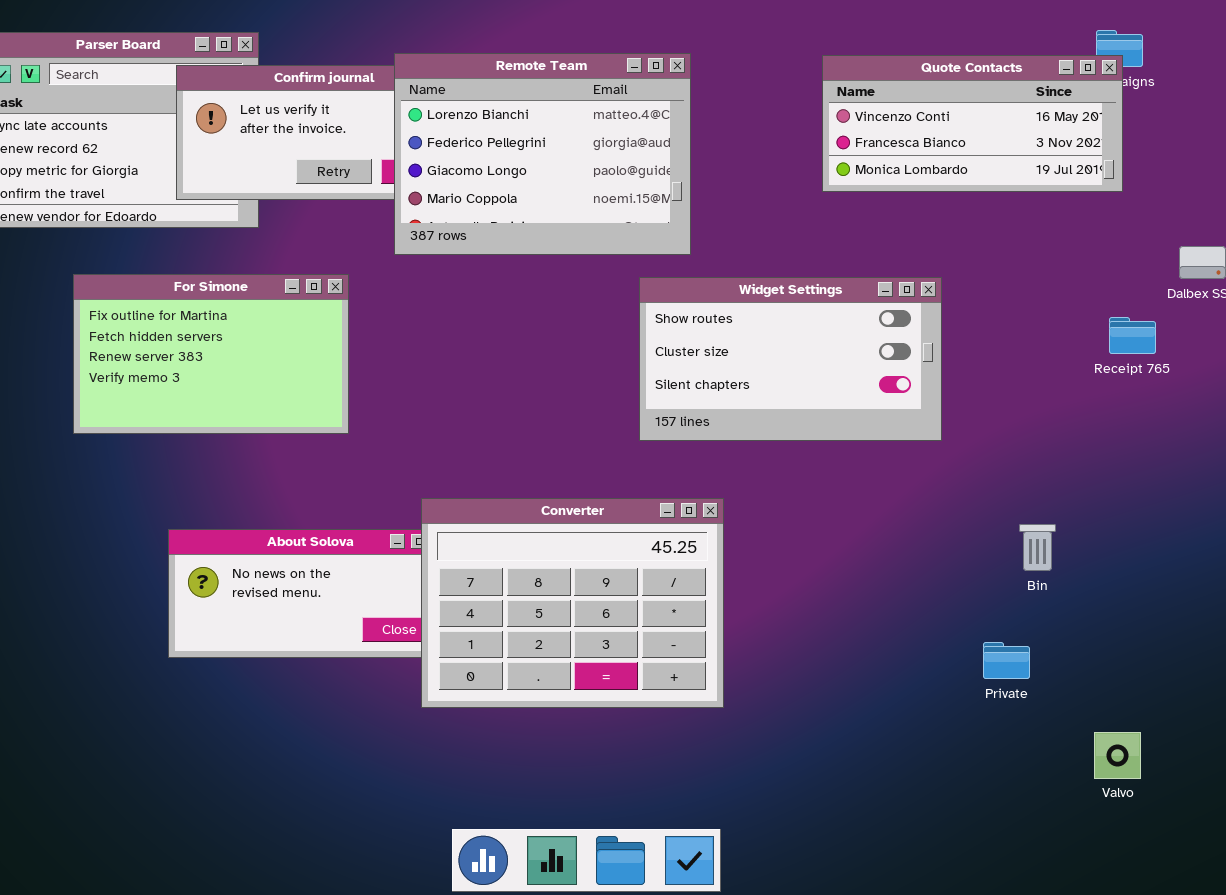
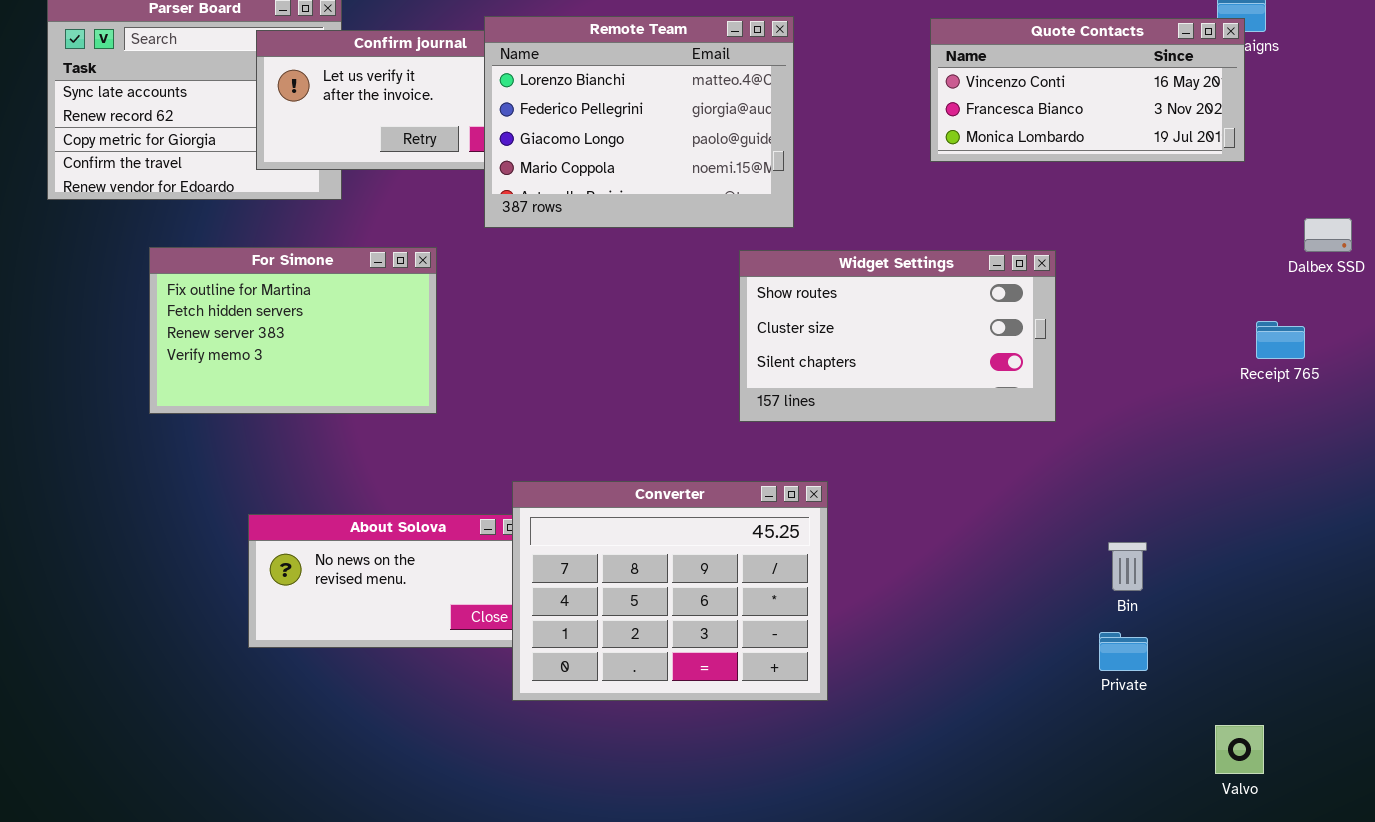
Receipt 765: [1109,317,1156,354] -> [1256,321,1305,359], moved
Bin: [1019,524,1056,571] -> [1108,542,1147,591], moved

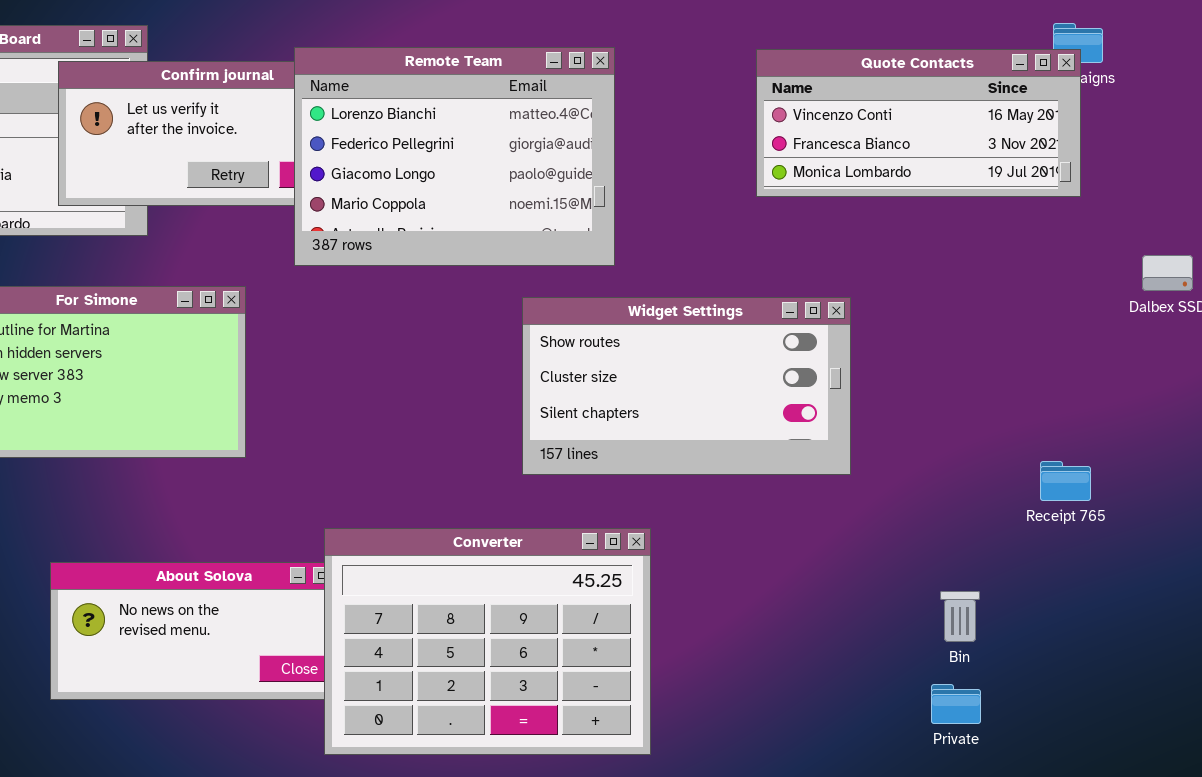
Widget Settings: [739,250,1056,422] -> [522,297,851,475], moved
Receipt 765: [1256,321,1305,359] -> [1040,461,1091,501], moved

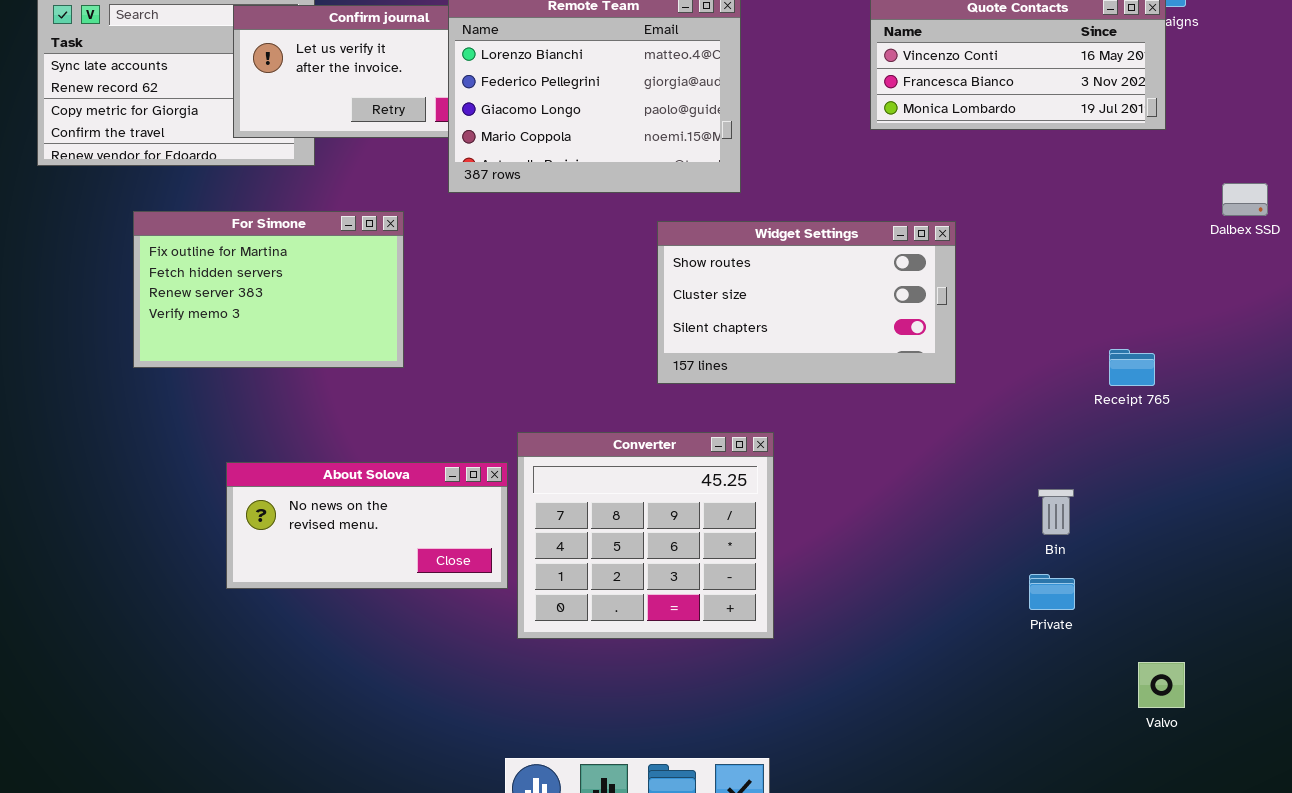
Receipt 765: [1040,461,1091,501] -> [1109,349,1155,386], moved
Converter: [324,528,651,755] -> [517,432,774,639], resized

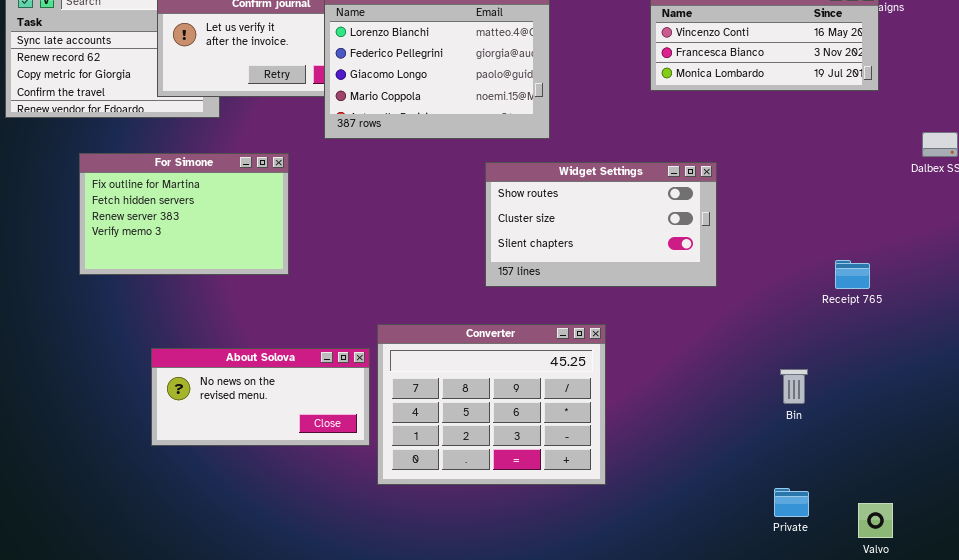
Converter: [517,432,774,639] -> [377,324,606,485], resized
Private: [1029,574,1075,610] -> [774,488,809,517], moved

